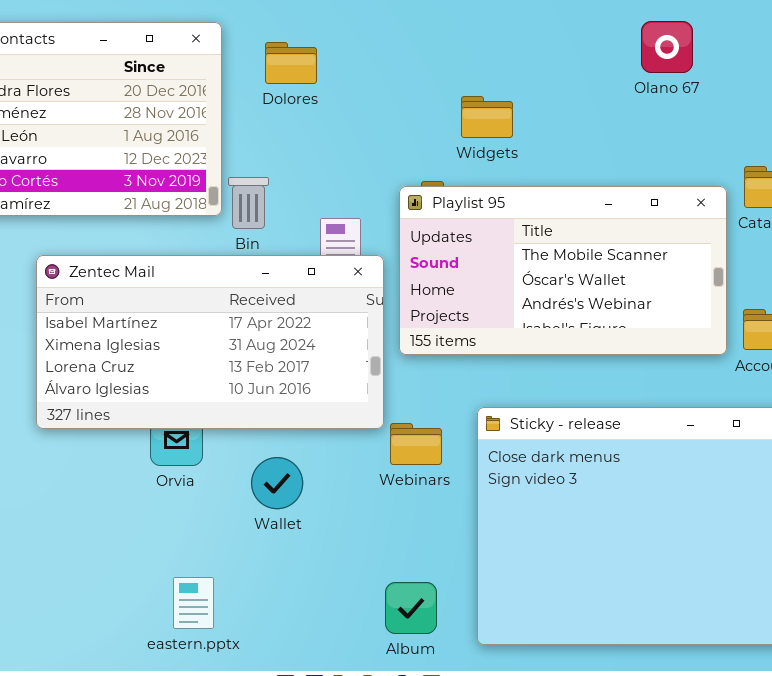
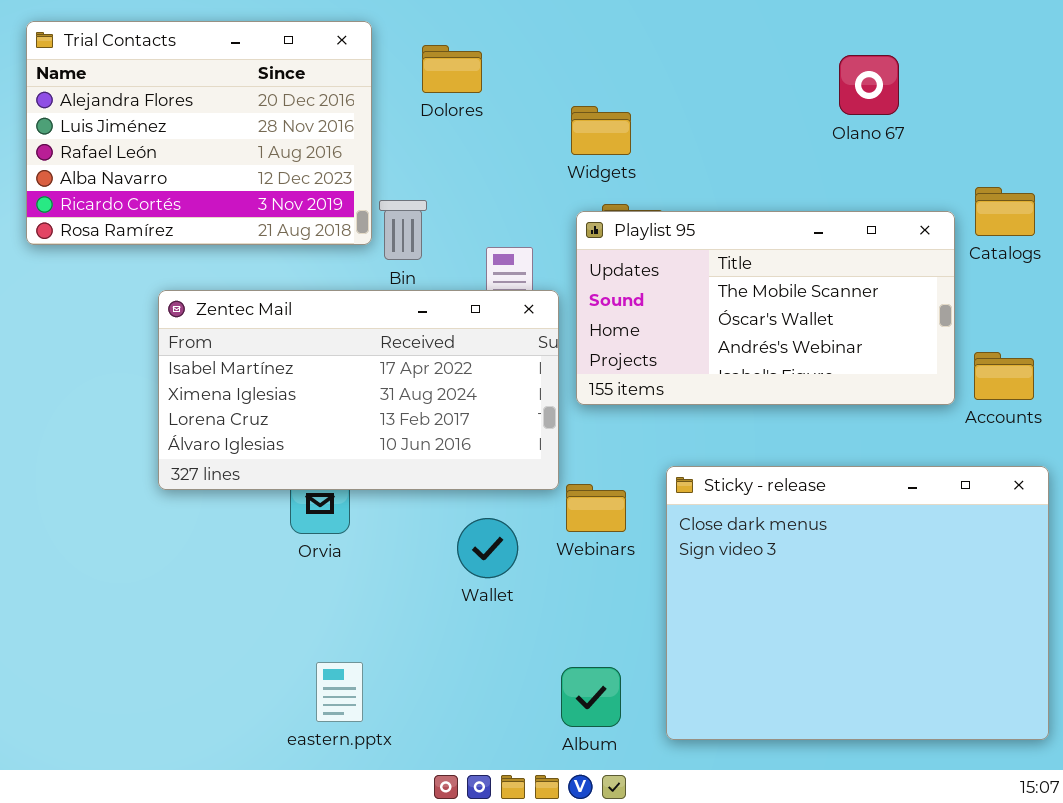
Olano 67: [641,21,693,73] -> [839,55,899,115], moved
Widgets: [461,96,513,138] -> [571,106,631,155], moved
Wallet: [251,457,303,509] -> [457,518,518,578], moved

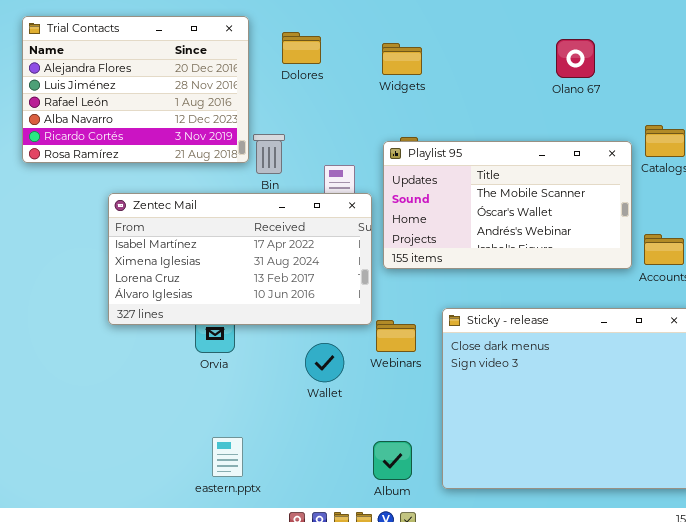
Widgets: [571,106,631,155] -> [382,43,422,75], moved

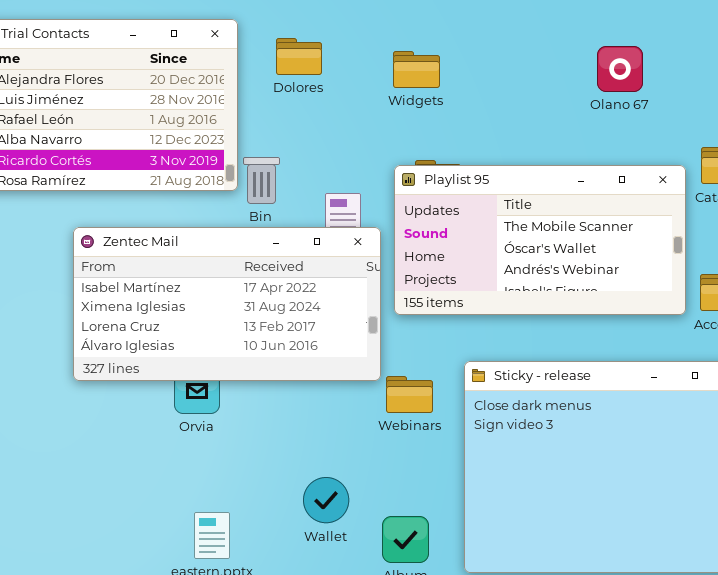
Wallet: [305,343,344,382] -> [303,477,349,523], moved

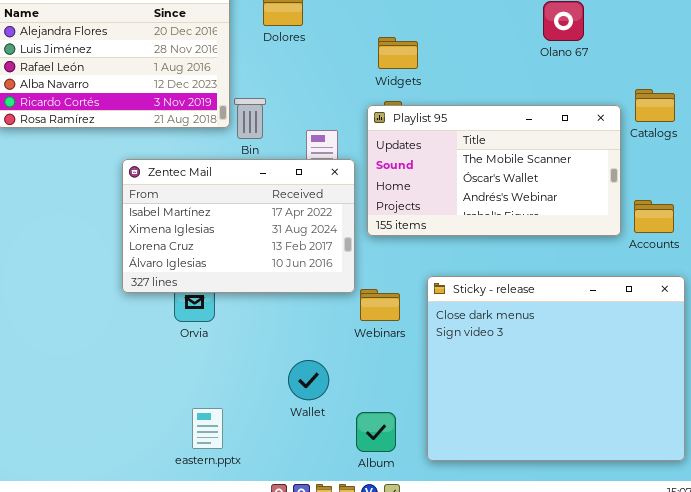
Widgets: [393,51,440,88] -> [378,37,418,69], moved
Zentec Mail: [73,227,381,381] -> [122,159,355,293], resized
Wallet: [303,477,349,523] -> [288,360,329,400], moved

